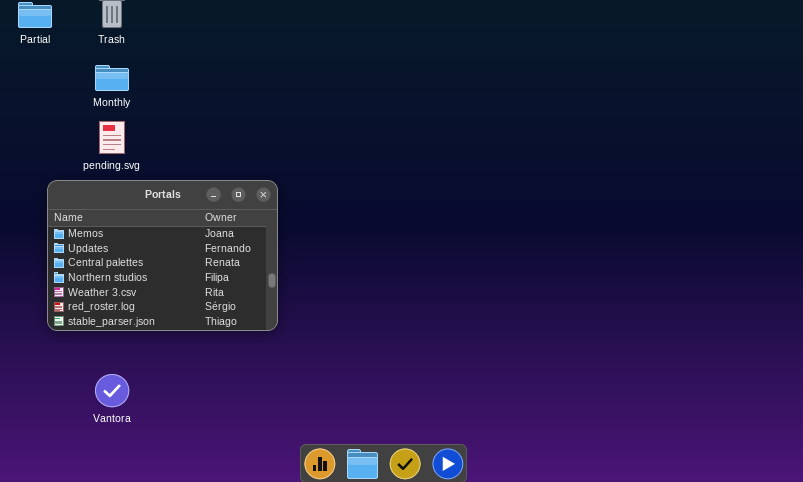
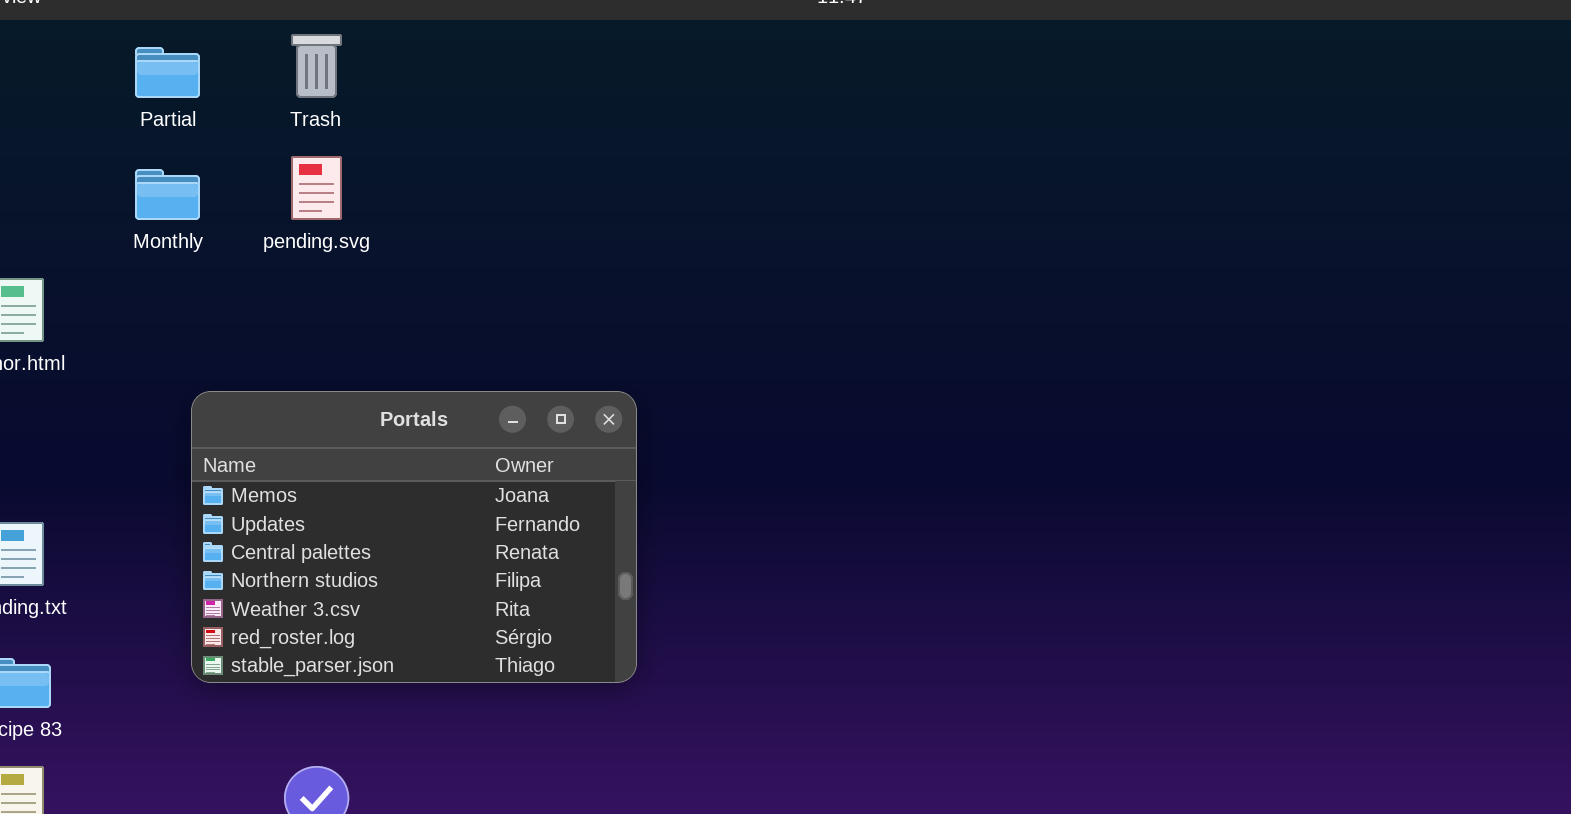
Monthly: [95,65,129,91] -> [135,169,200,220], moved
pending.svg: [99,121,125,154] -> [291,156,342,220], moved

